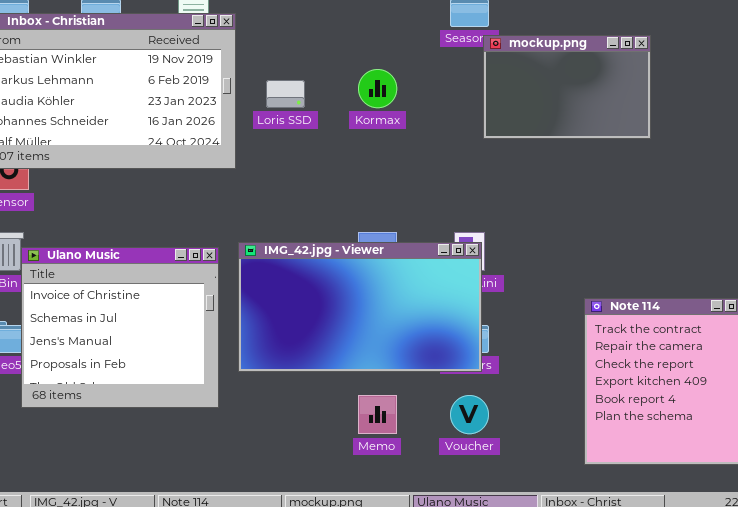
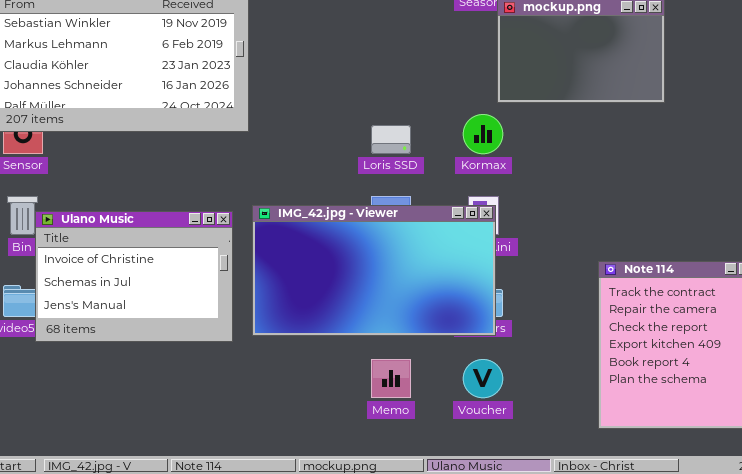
Kormax: [358,69,397,108] -> [463,114,503,154], moved
Loris SSD: [266,80,305,108] -> [371,125,411,154], moved
Ulano Music: [21,247,219,408] -> [35,211,233,342], resized

